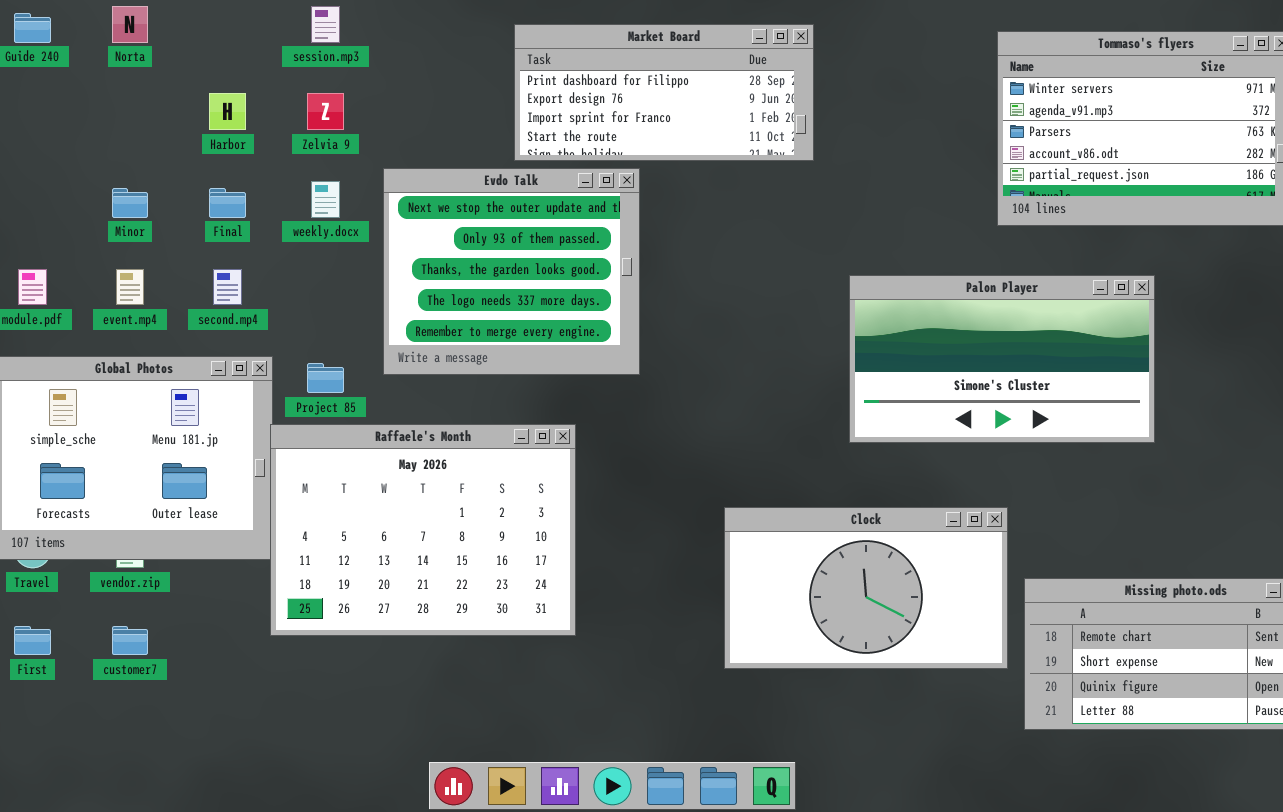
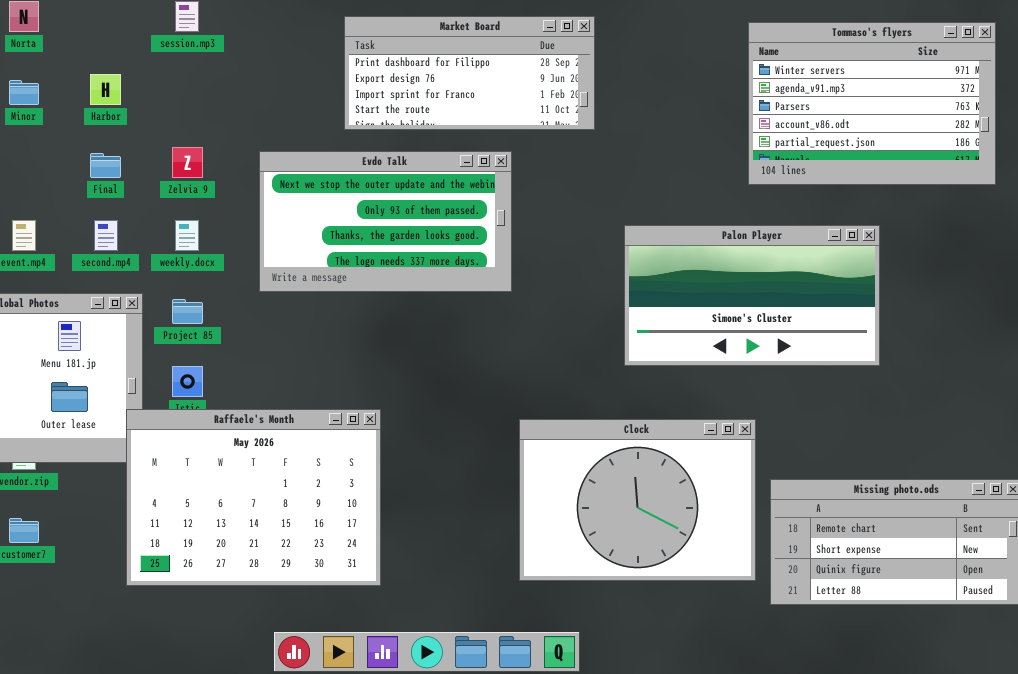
Zelvia 9: [307,93,344,130] -> [172,147,203,178], moved
Evdo Talk: [383,168,640,375] -> [259,151,512,292], moved, resized
weekly.docx: [311,181,340,218] -> [175,220,199,251], moved
Minor: [112,188,148,218] -> [9,80,39,105], moved
Raffaele's Month: [270,424,576,636] -> [126,409,381,586], moved
Clock: [724,507,1008,669] -> [519,419,756,581], resized

